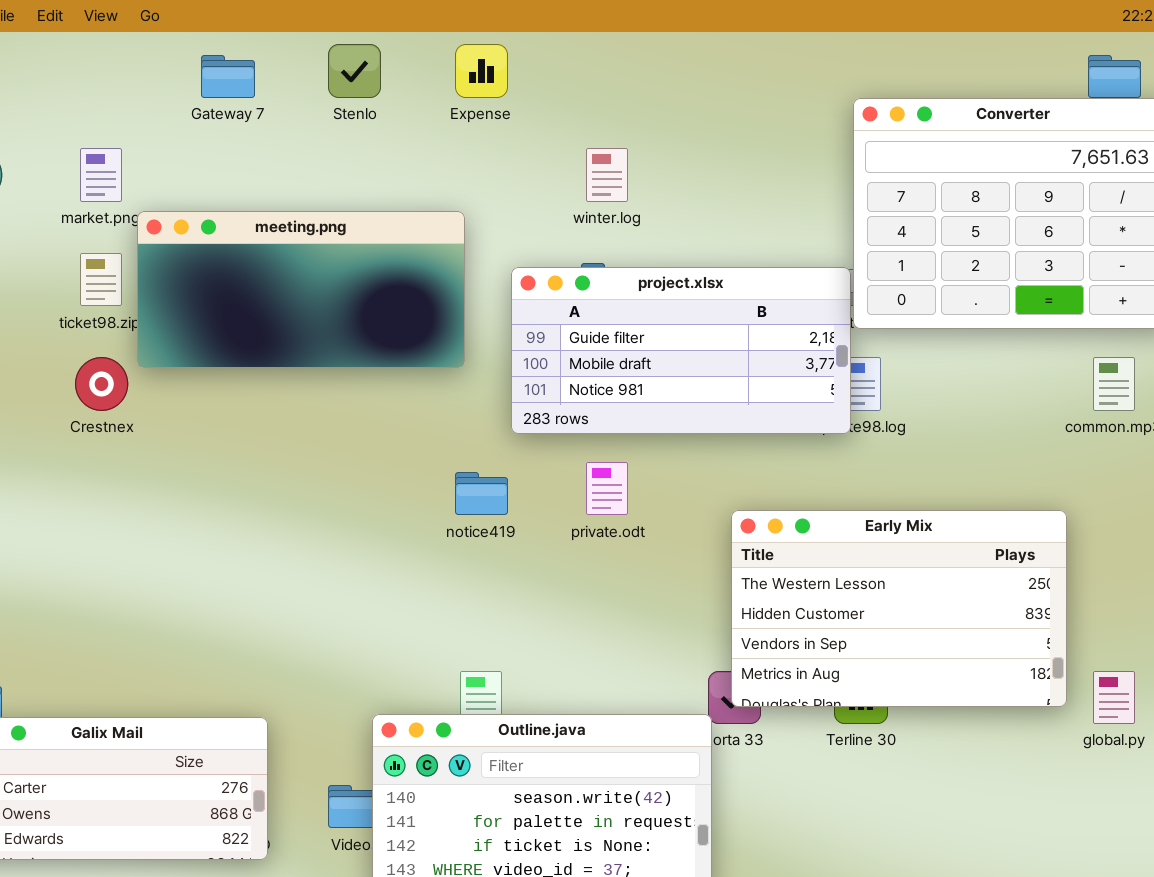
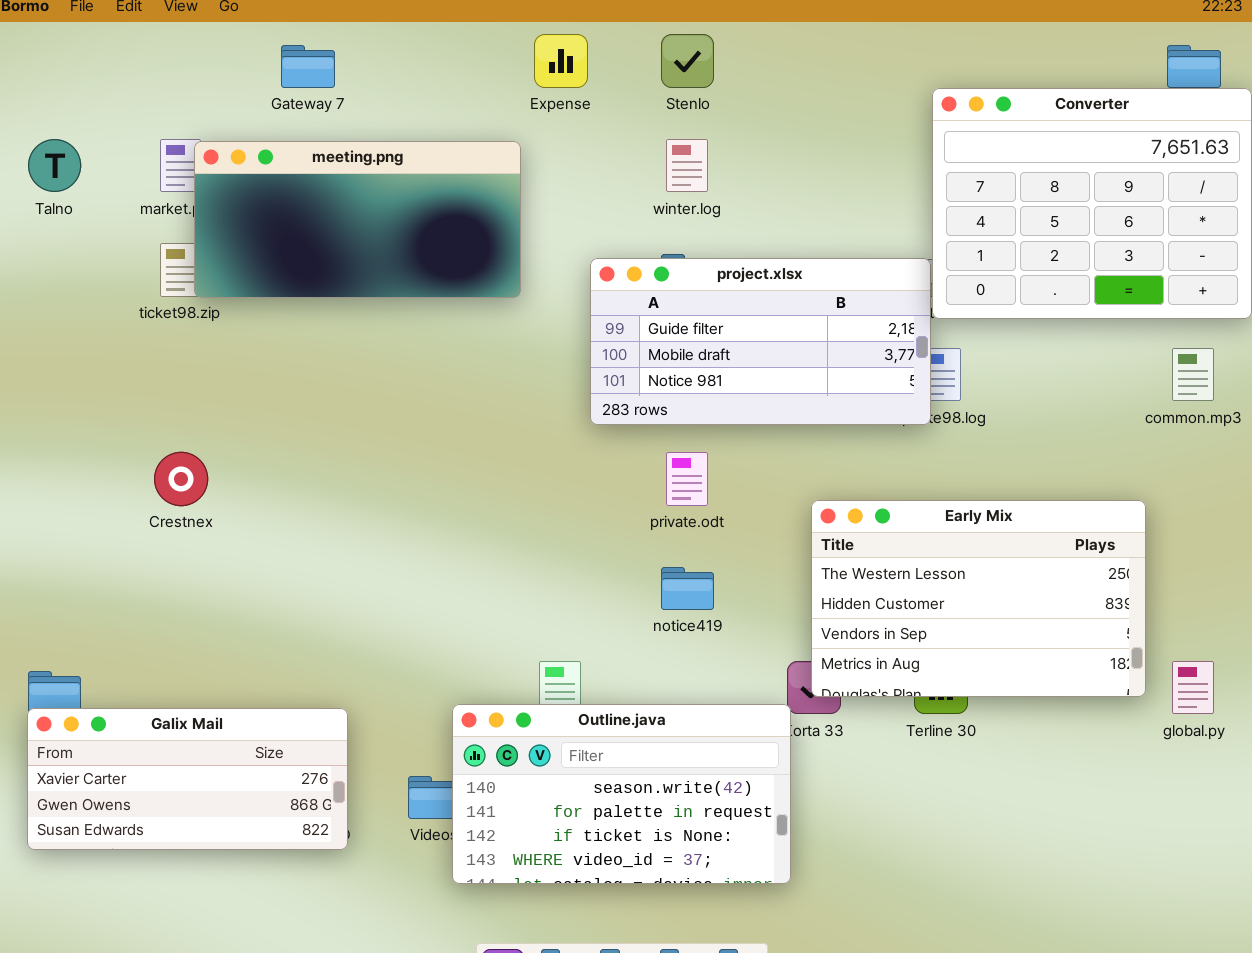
Stenlo: [328,44,381,98] -> [661,34,714,88], moved
meeting.png: [137,211,465,368] -> [194,141,521,298], moved
Crestnex: [75,357,128,411] -> [154,452,208,506], moved
notice419: [455,472,508,515] -> [661,567,714,610], moved

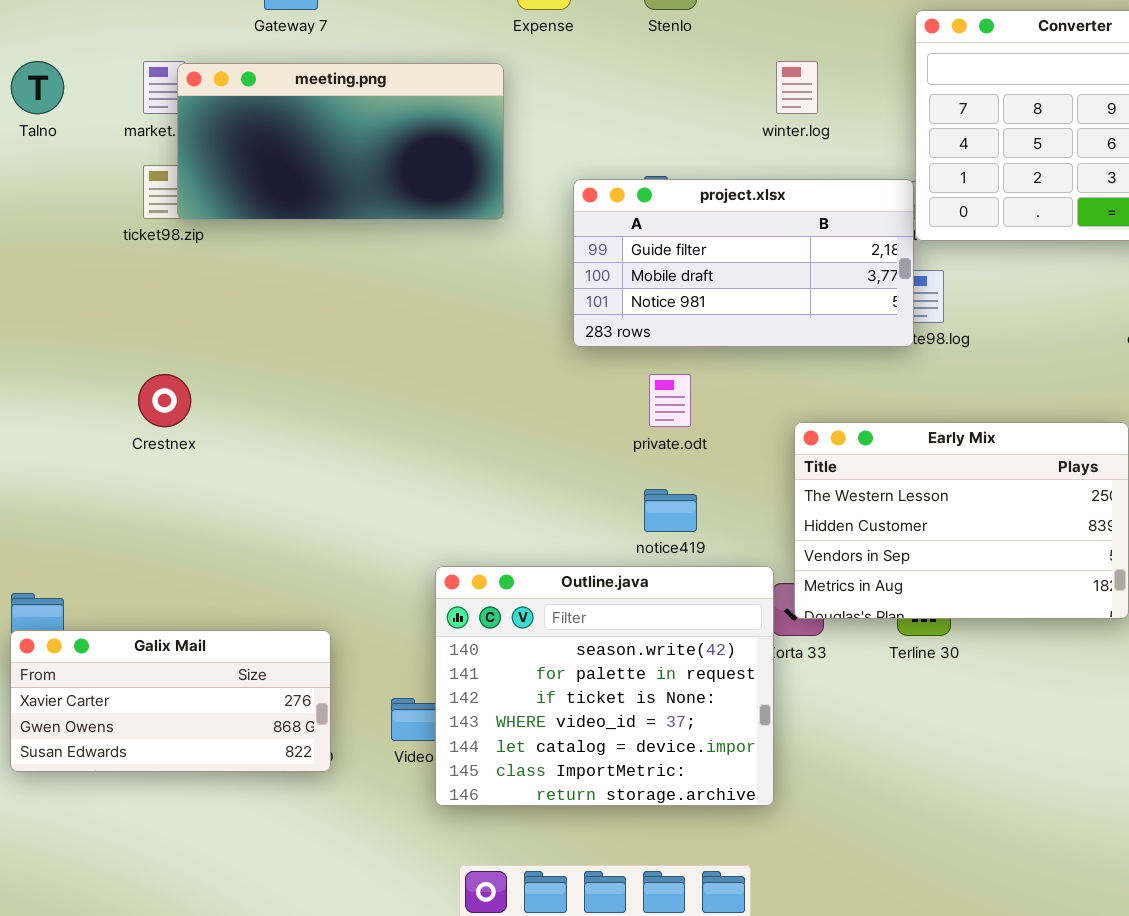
winter.log: [666,139,708,192] -> [776,61,818,114], moved
Outline.java: [452,704,791,884] -> [435,566,774,806], resized

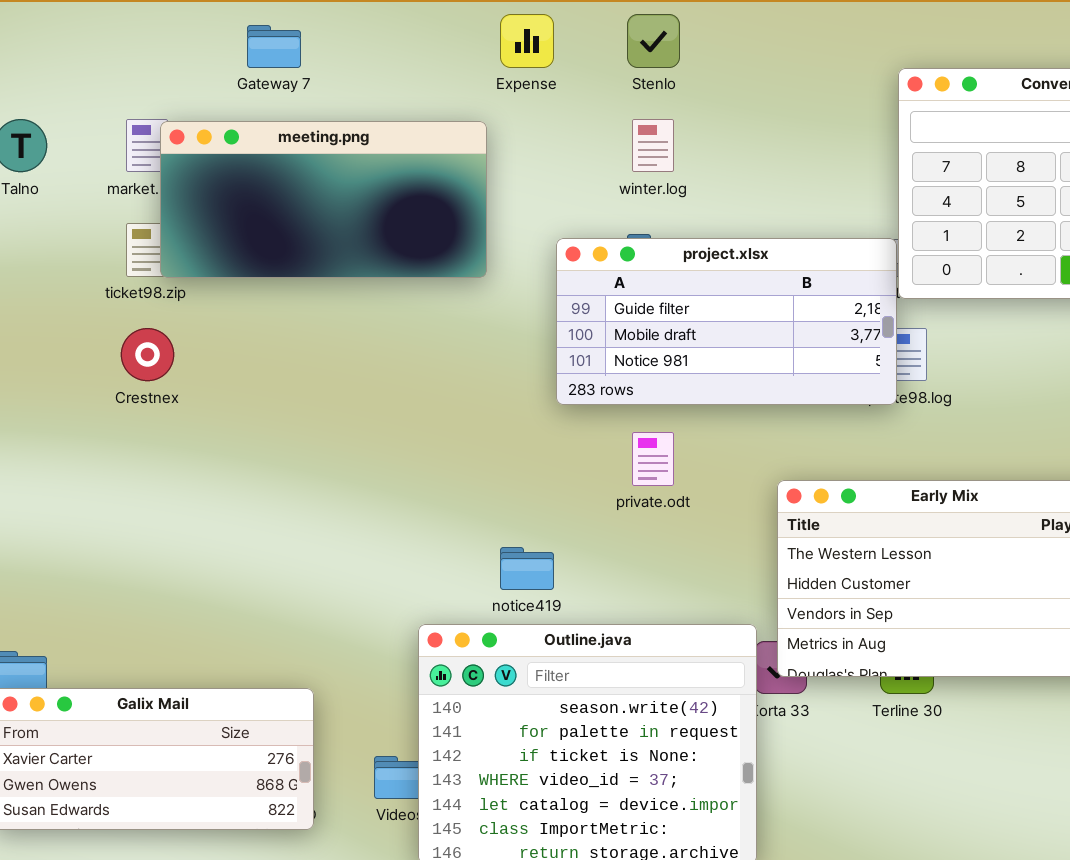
winter.log: [776,61,818,114] -> [632,119,674,172], moved
Crestnex: [138,374,191,427] -> [121,328,174,381], moved
notice419: [644,489,697,532] -> [500,547,554,590], moved

